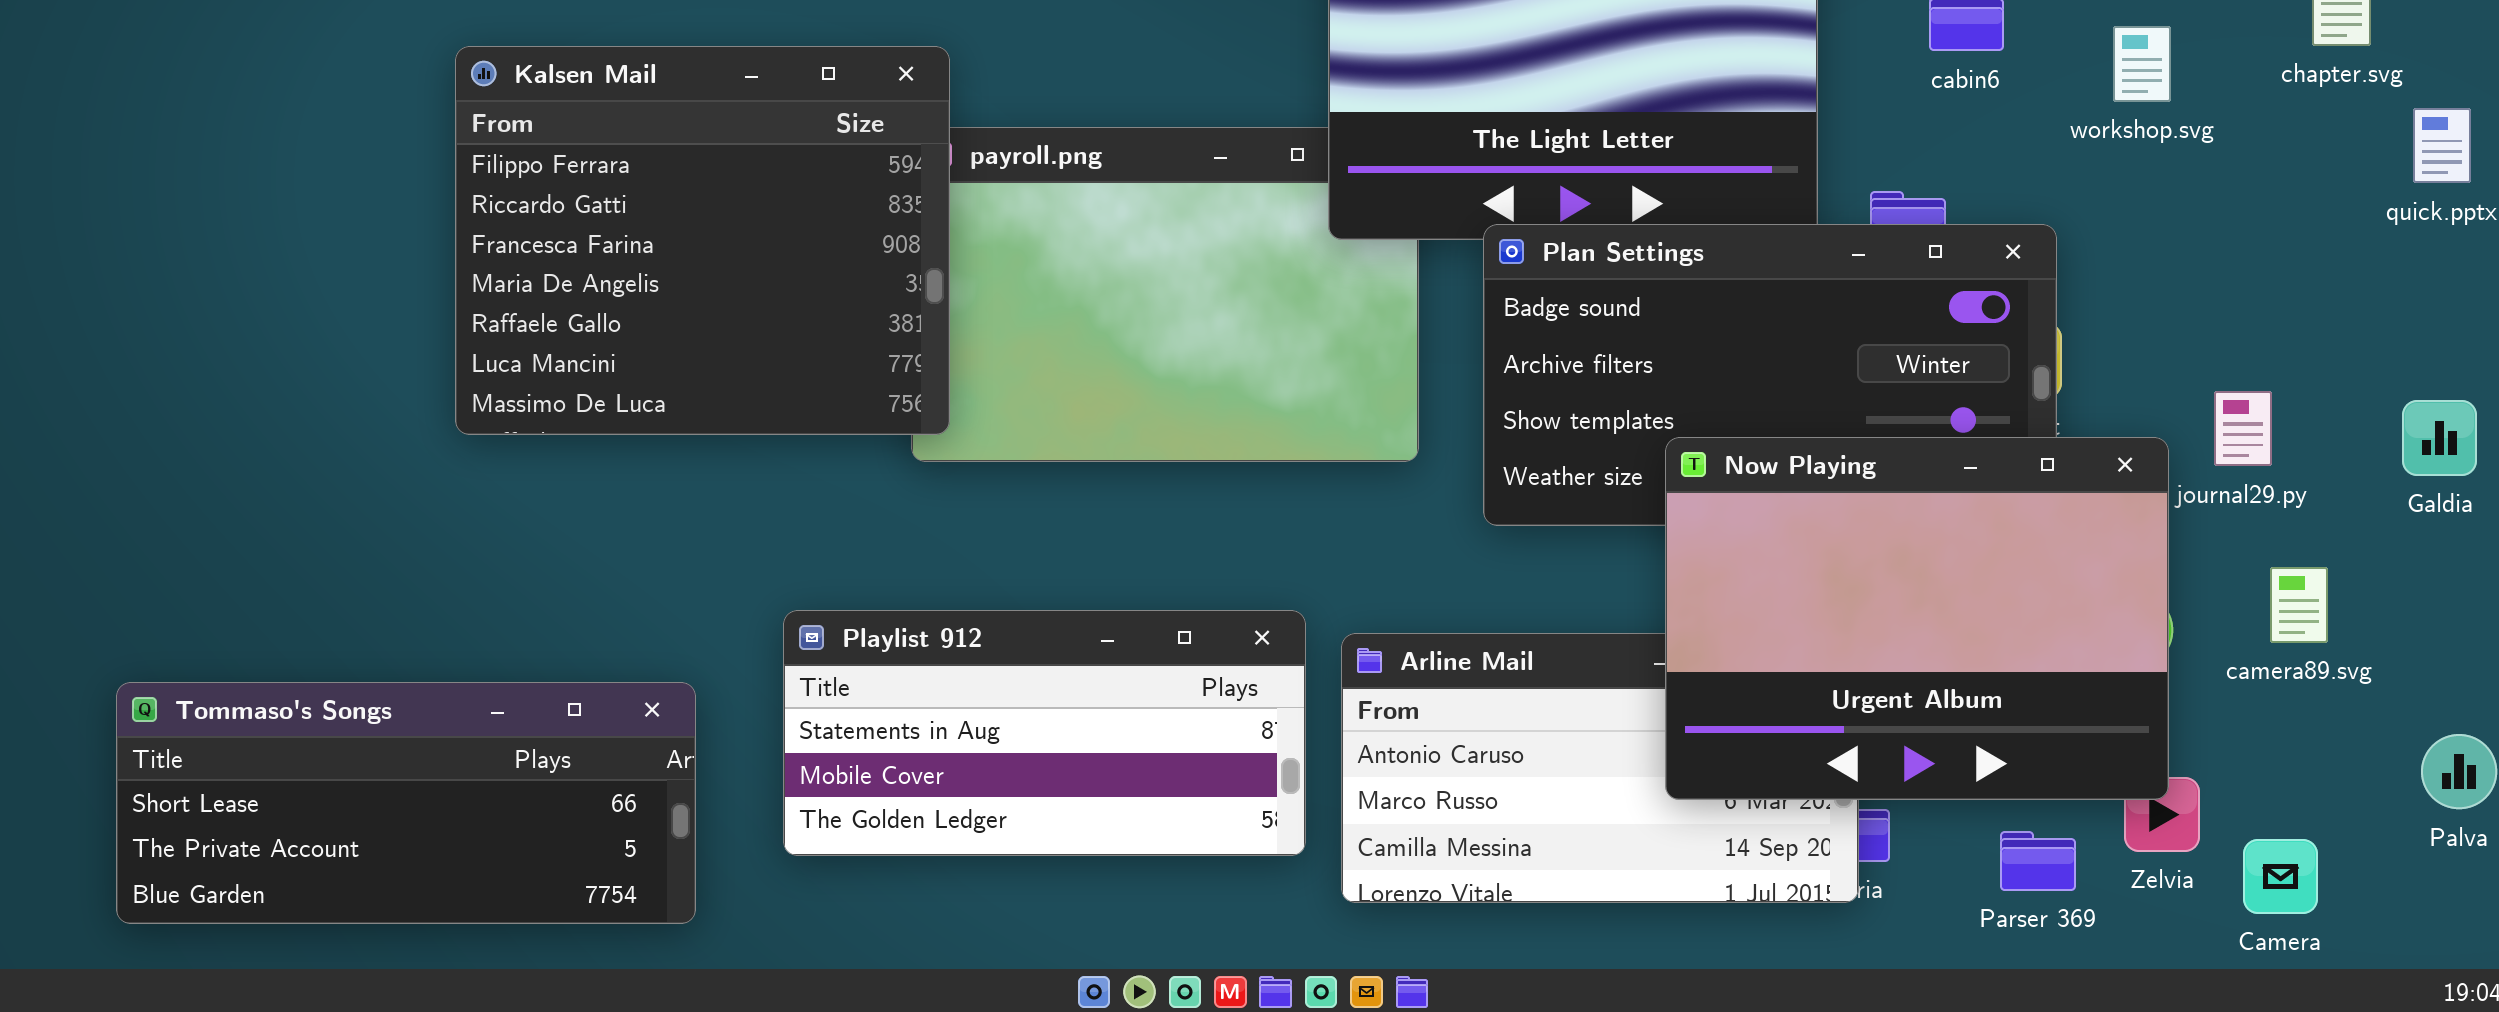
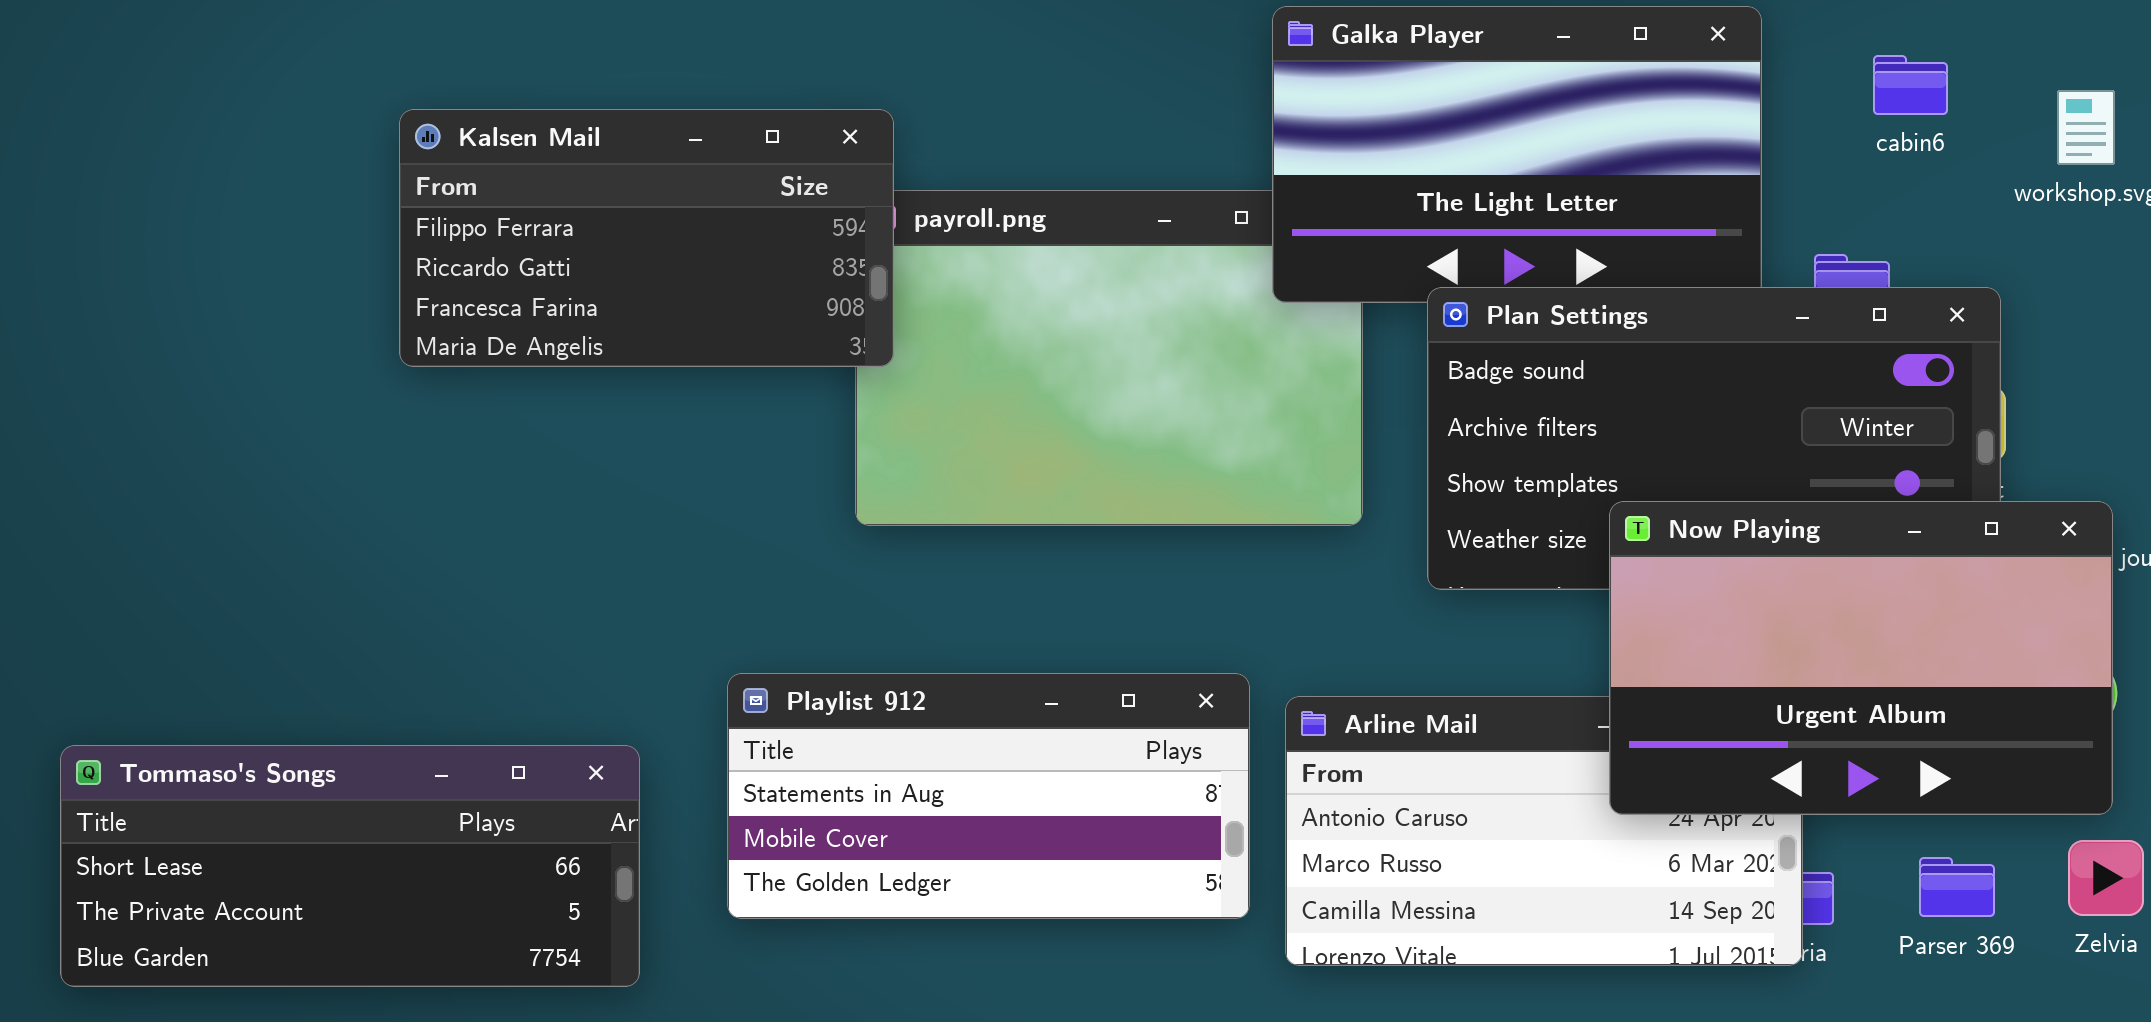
Kalsen Mail: [455,46,950,435] -> [399,109,894,367], resized
Now Playing: [1665,437,2169,800] -> [1609,501,2113,815], resized
Parser 369: [2000,831,2076,891] -> [1919,857,1995,917], moved

